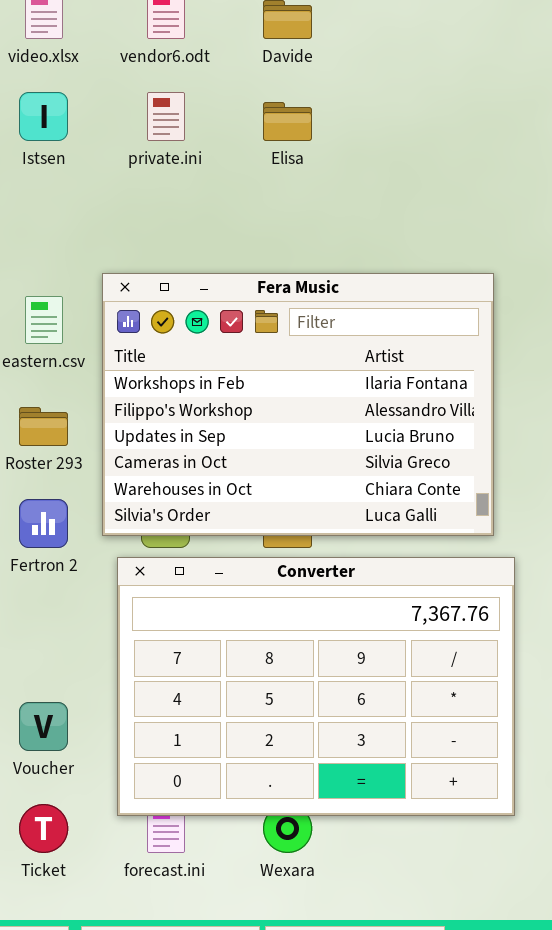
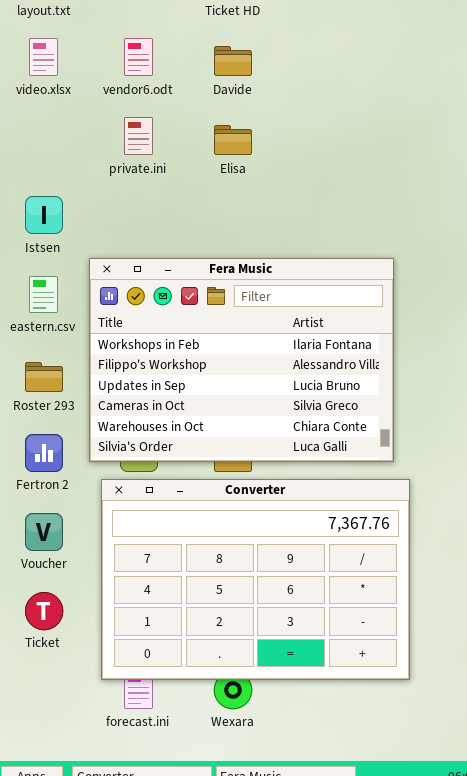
Istsen: [19,92,68,141] -> [25,196,63,234], moved
Voucher: [19,702,68,751] -> [25,513,63,551], moved
Ticket: [19,804,68,853] -> [25,592,63,630], moved

